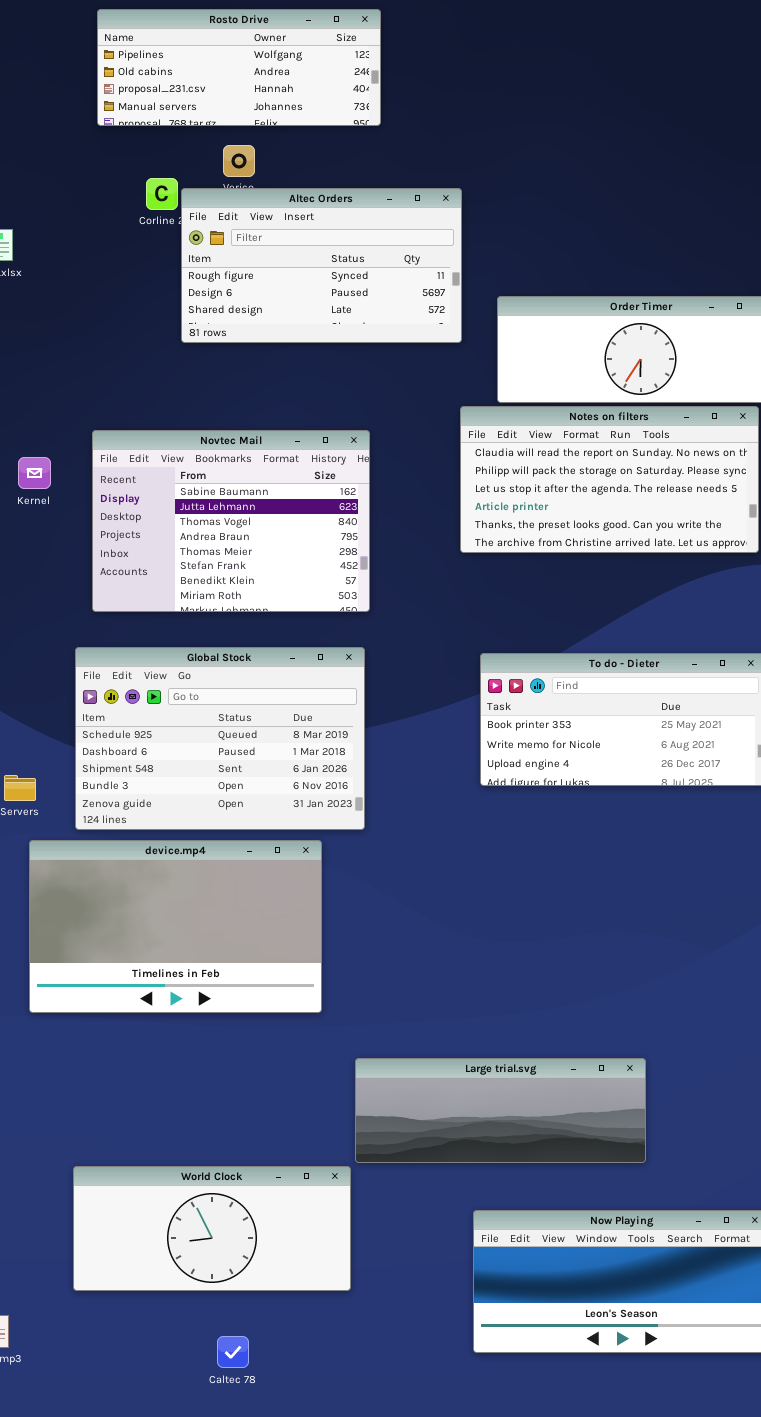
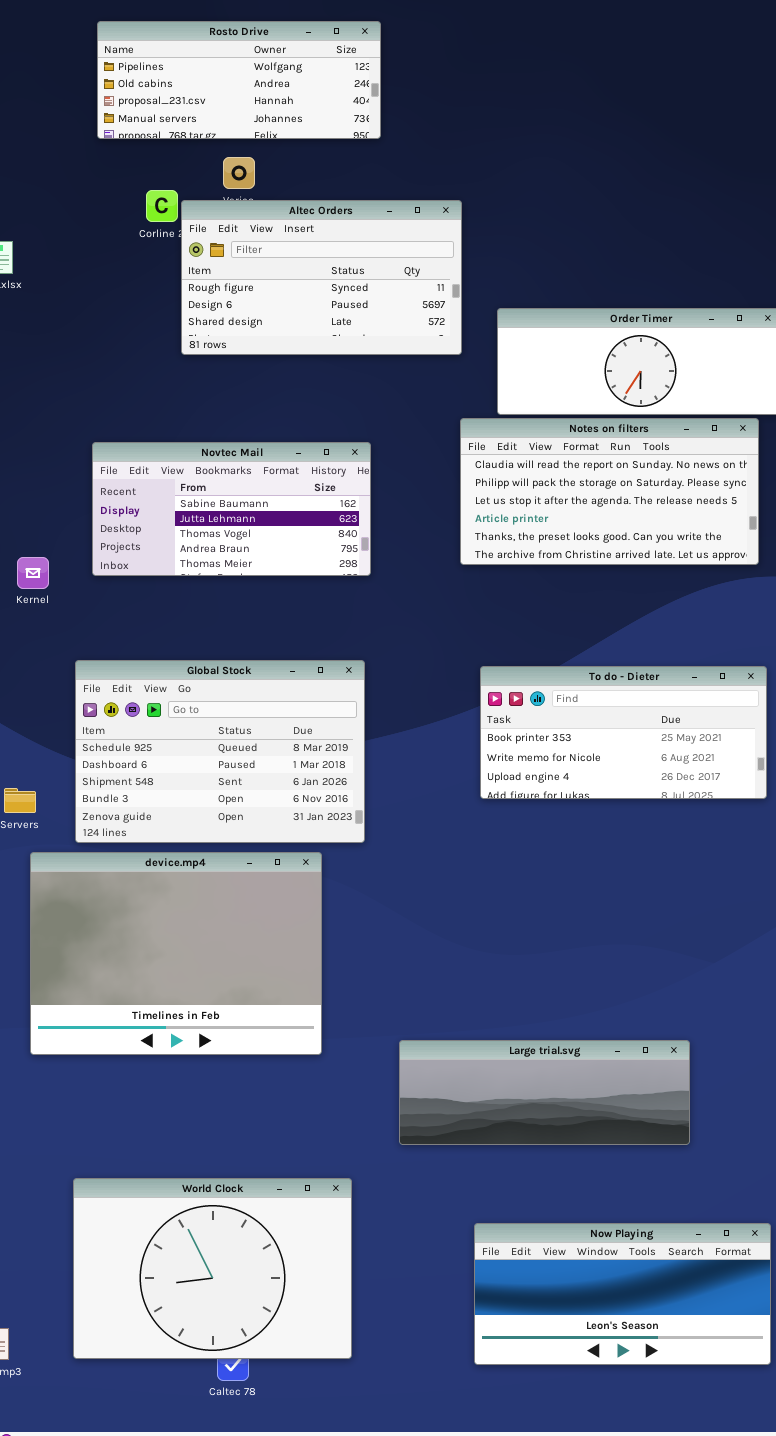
Novtec Mail: [92,430,370,612] -> [92,442,371,576], resized
Kernel: [18,457,51,489] -> [17,557,49,589], moved
device.mp4: [29,840,322,1013] -> [30,852,322,1055], resized
Large trial.svg: [355,1058,646,1163] -> [399,1040,690,1145], moved
World Clock: [73,1166,351,1291] -> [73,1178,352,1359], resized

